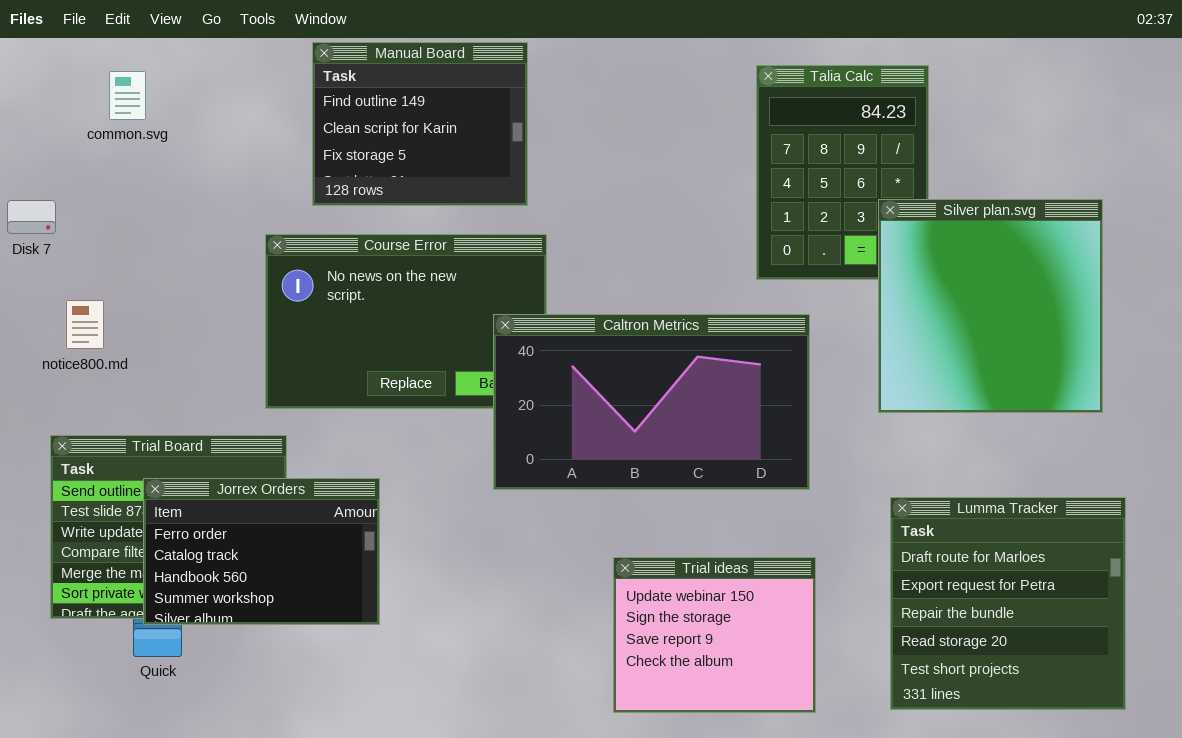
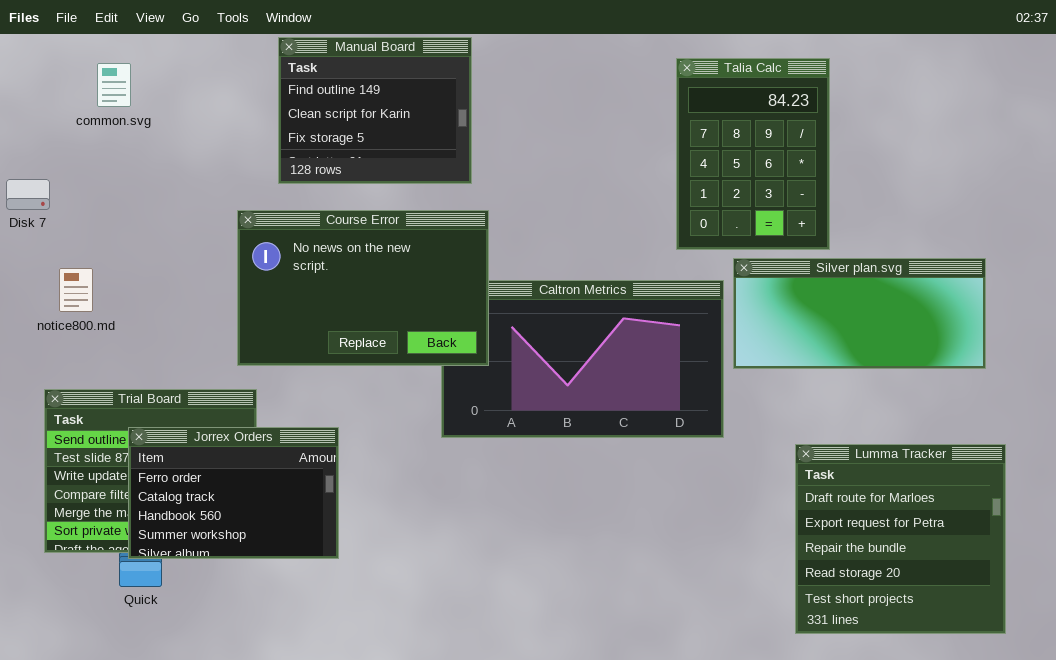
Silver plan.svg: [878,199,1103,413] -> [733,258,986,369], resized
Course Error: [265,234,547,409] -> [237,210,489,366], raised
Trial ideas: [613,557,816,713] -> none, closed

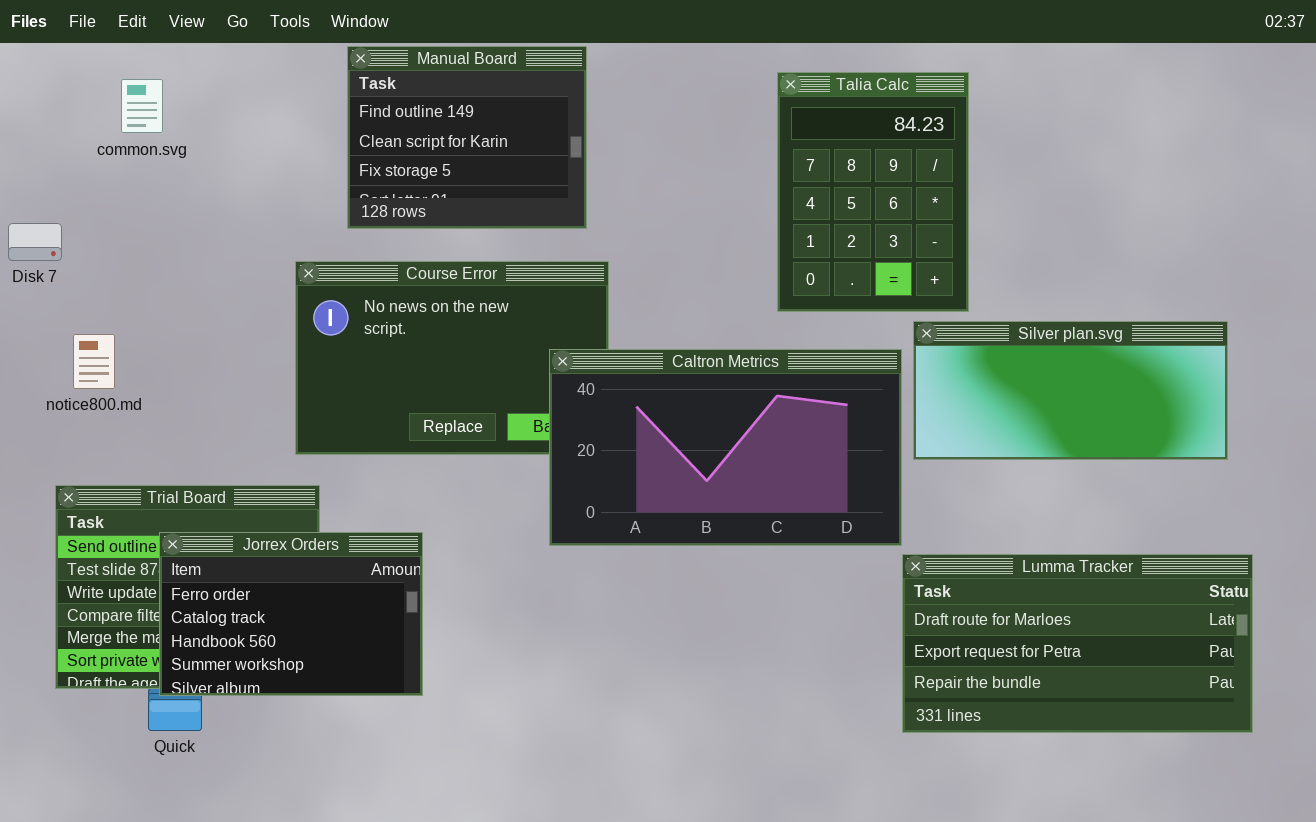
Talia Calc: [676,58,830,250] -> [777,72,969,312], moved
Caltron Metrics: [441,280,724,438] -> [549,349,902,546], raised
Lumma Tracker: [795,444,1006,634] -> [902,554,1253,733], resized

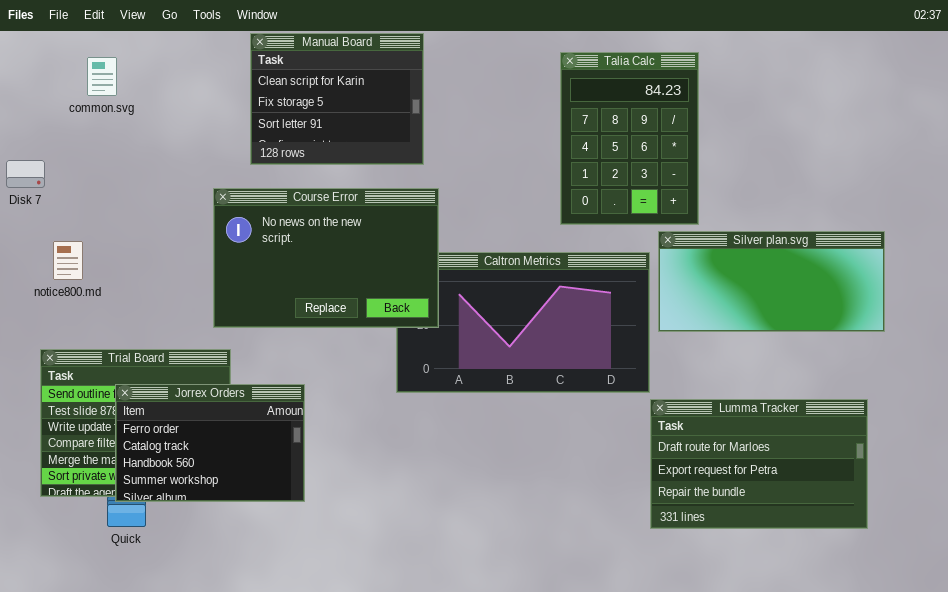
Manual Board: [347,46,587,229] -> [250,33,424,165], scrolled down 1 row
Course Error: [295,261,609,455] -> [213,188,439,328], raised
Lumma Tracker: [902,554,1253,733] -> [650,399,868,529], resized

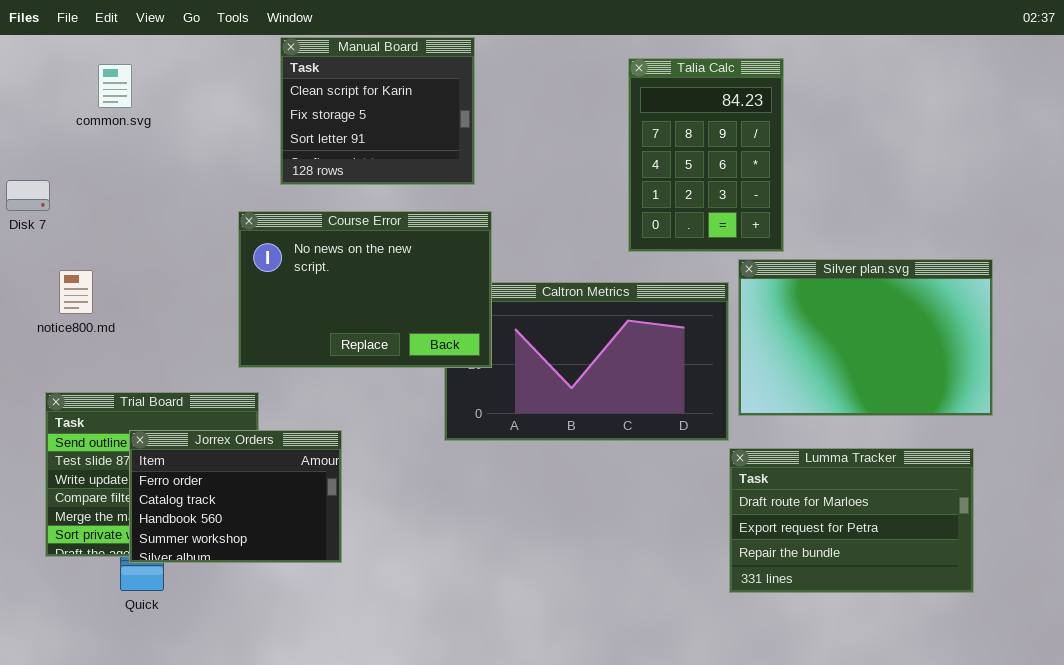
Silver plan.svg: [658,231,885,332] -> [738,259,993,416], resized

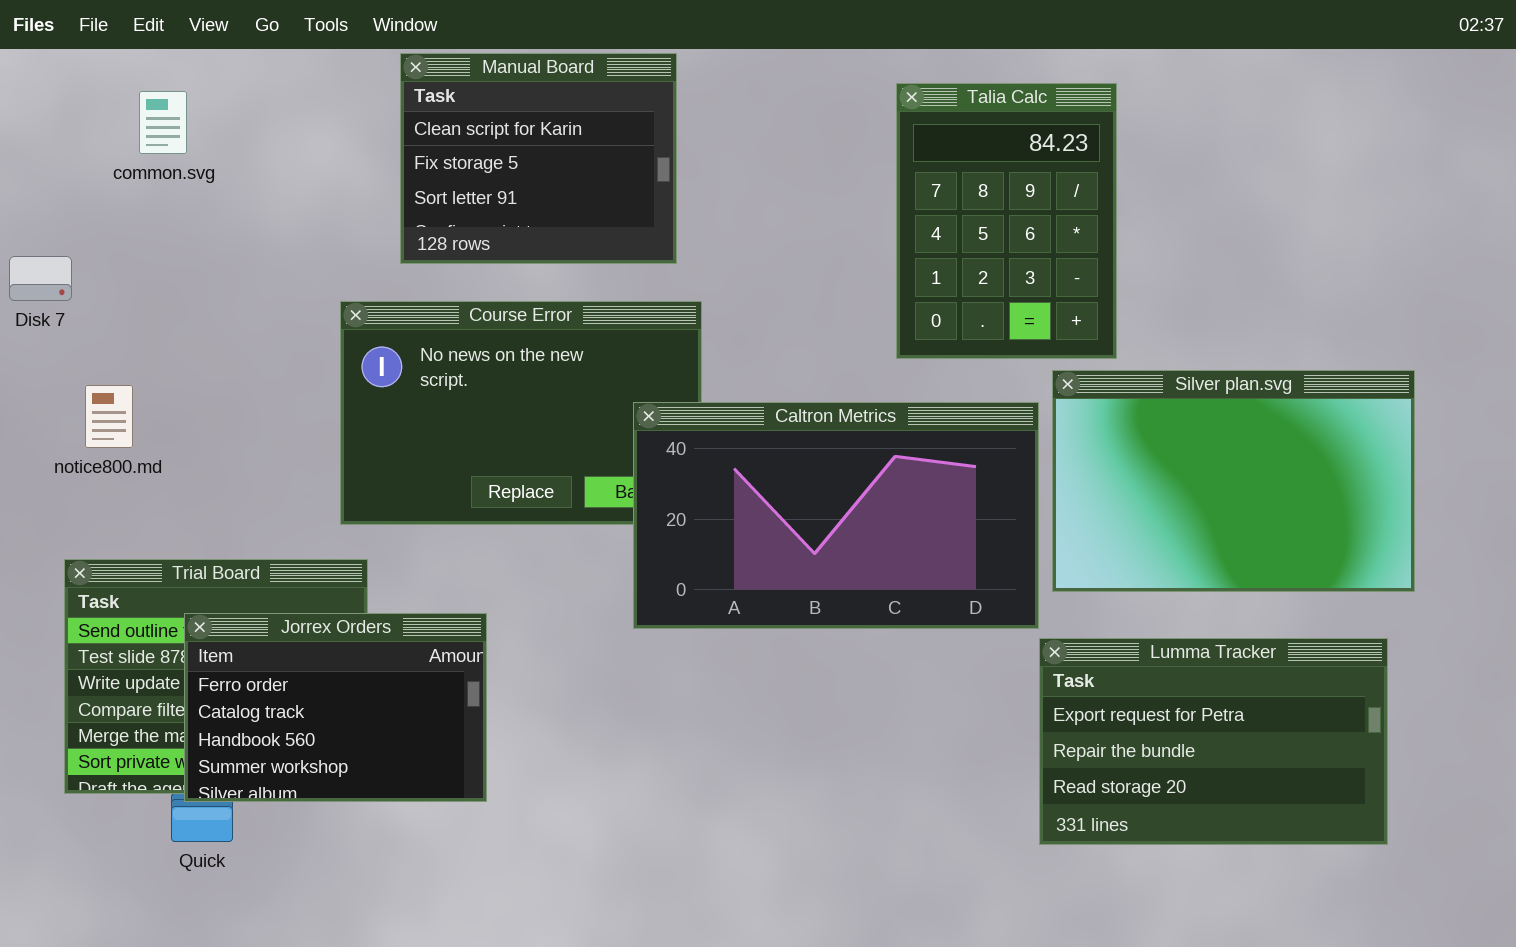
Caltron Metrics: [444,282,729,441] -> [633,402,1039,629], raised
Lumma Tracker: [729,448,974,593] -> [1039,638,1388,845], scrolled down 1 row

